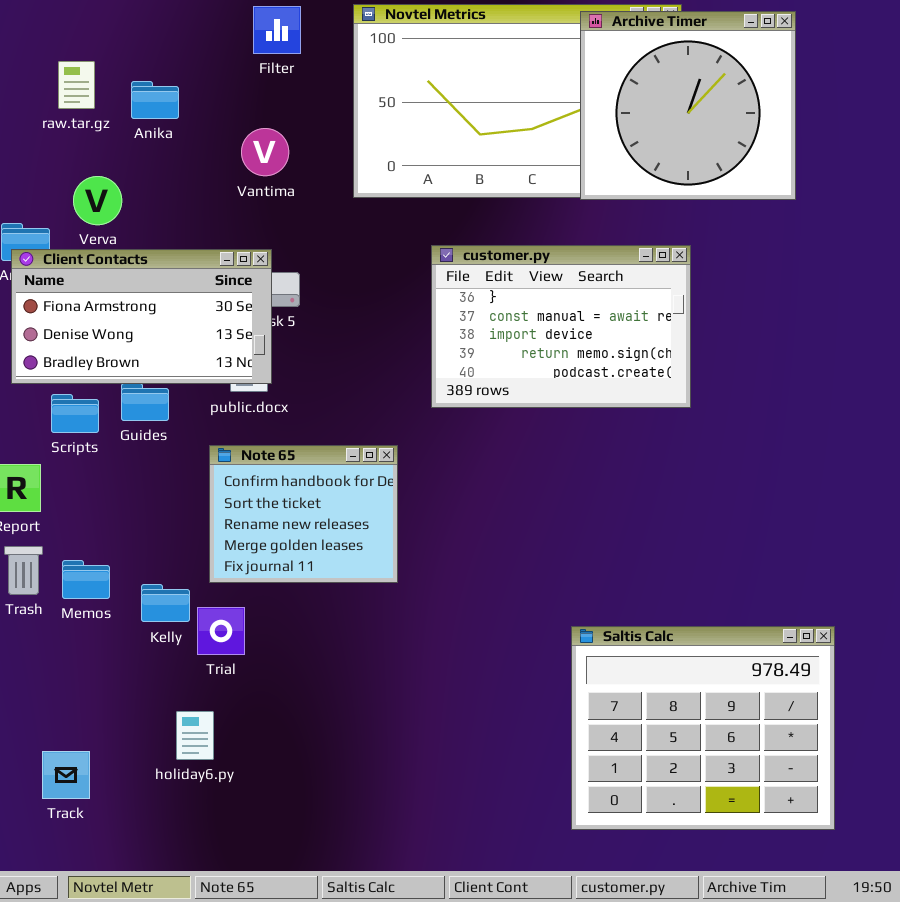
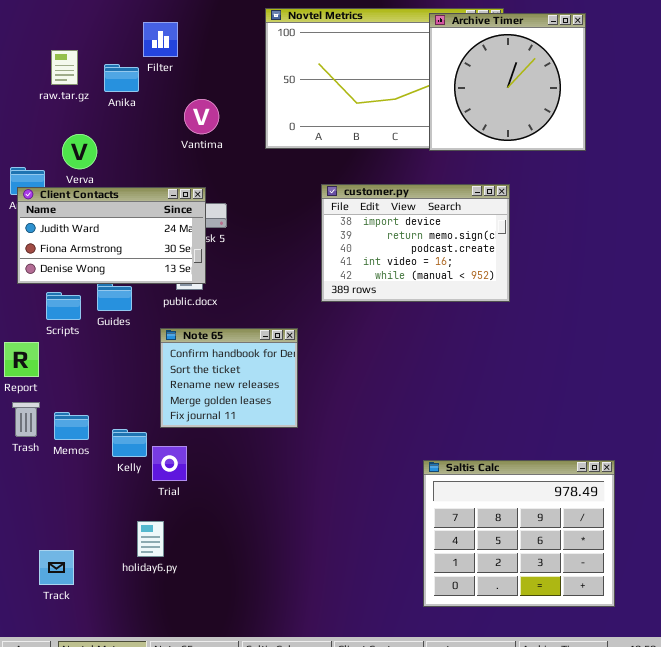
Filter: [253,6,301,54] -> [143,22,178,57], moved
customer.py: [431,245,691,408] -> [321,184,510,302], scrolled down 2 rows
Client Contacts: [11,249,272,384] -> [17,187,206,284], scrolled up 1 row

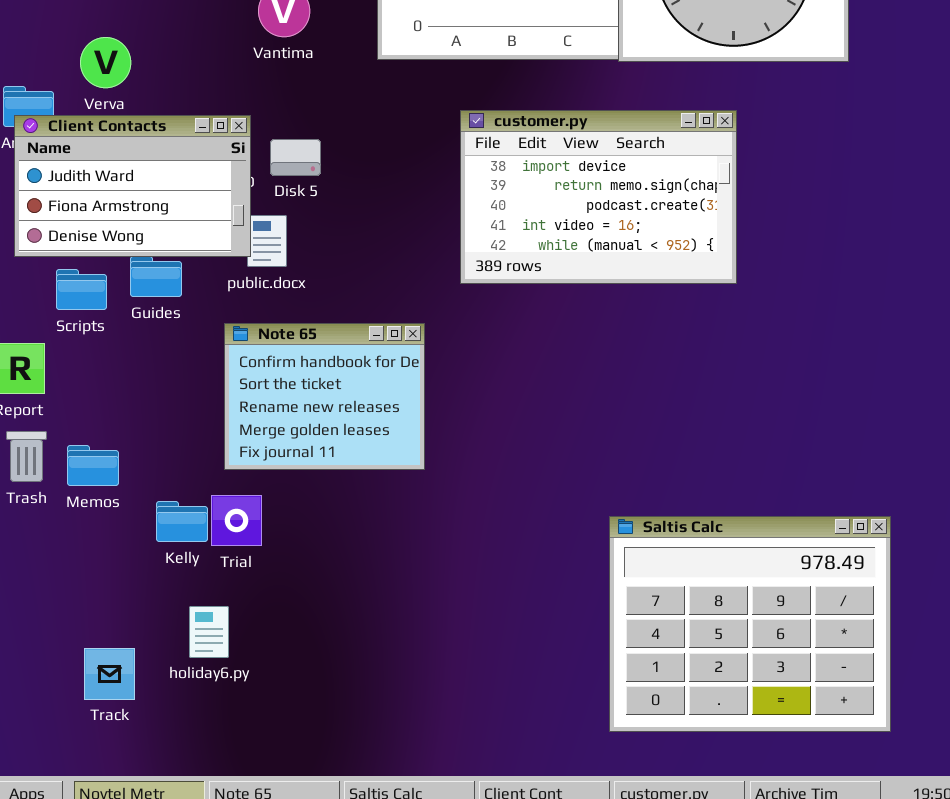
Client Contacts: [17,187,206,284] -> [14,115,251,257], resized
Kelly: [112,429,147,457] -> [156,501,208,542], moved
Track: [39,550,74,585] -> [84,648,135,700], moved

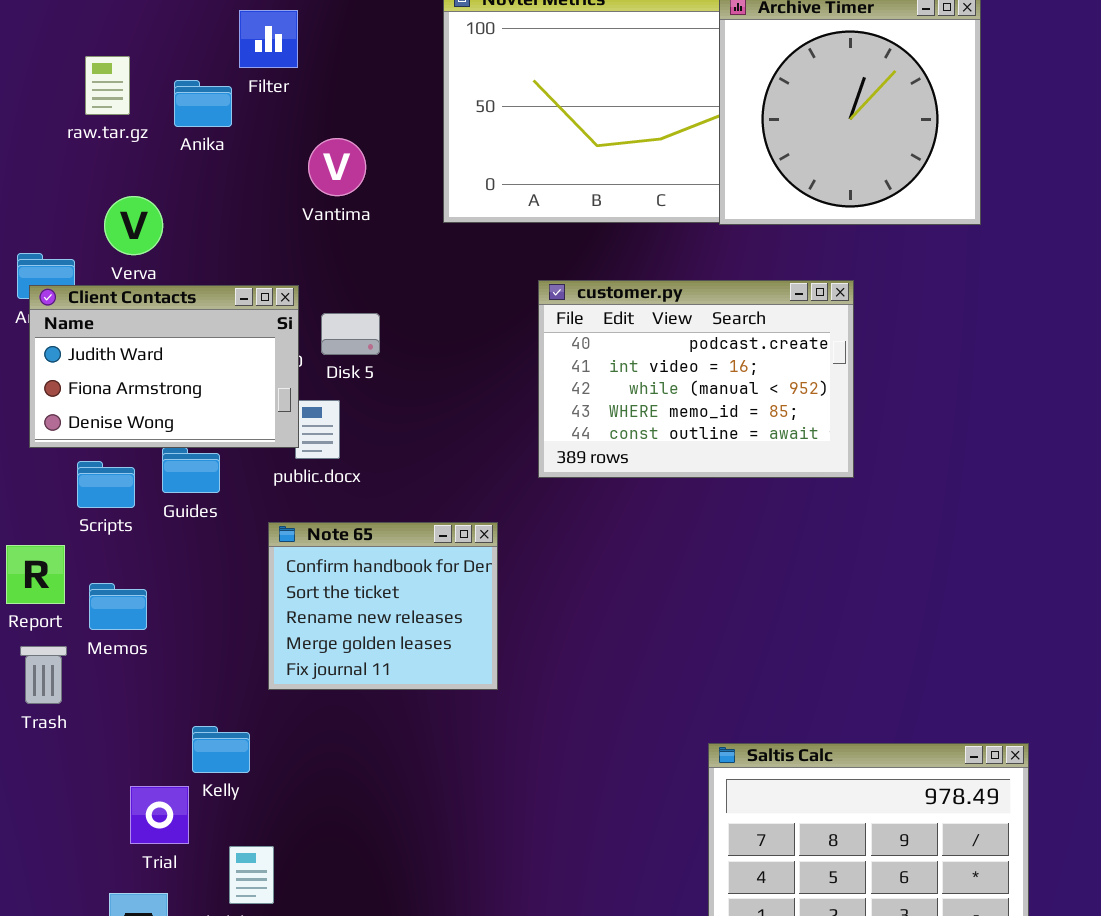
customer.py: [460,110,737,284] -> [538,280,854,478], scrolled down 2 rows
Memos: [67,445,119,486] -> [89,583,147,630], moved
Trial: [211,495,262,546] -> [130,786,189,844], moved

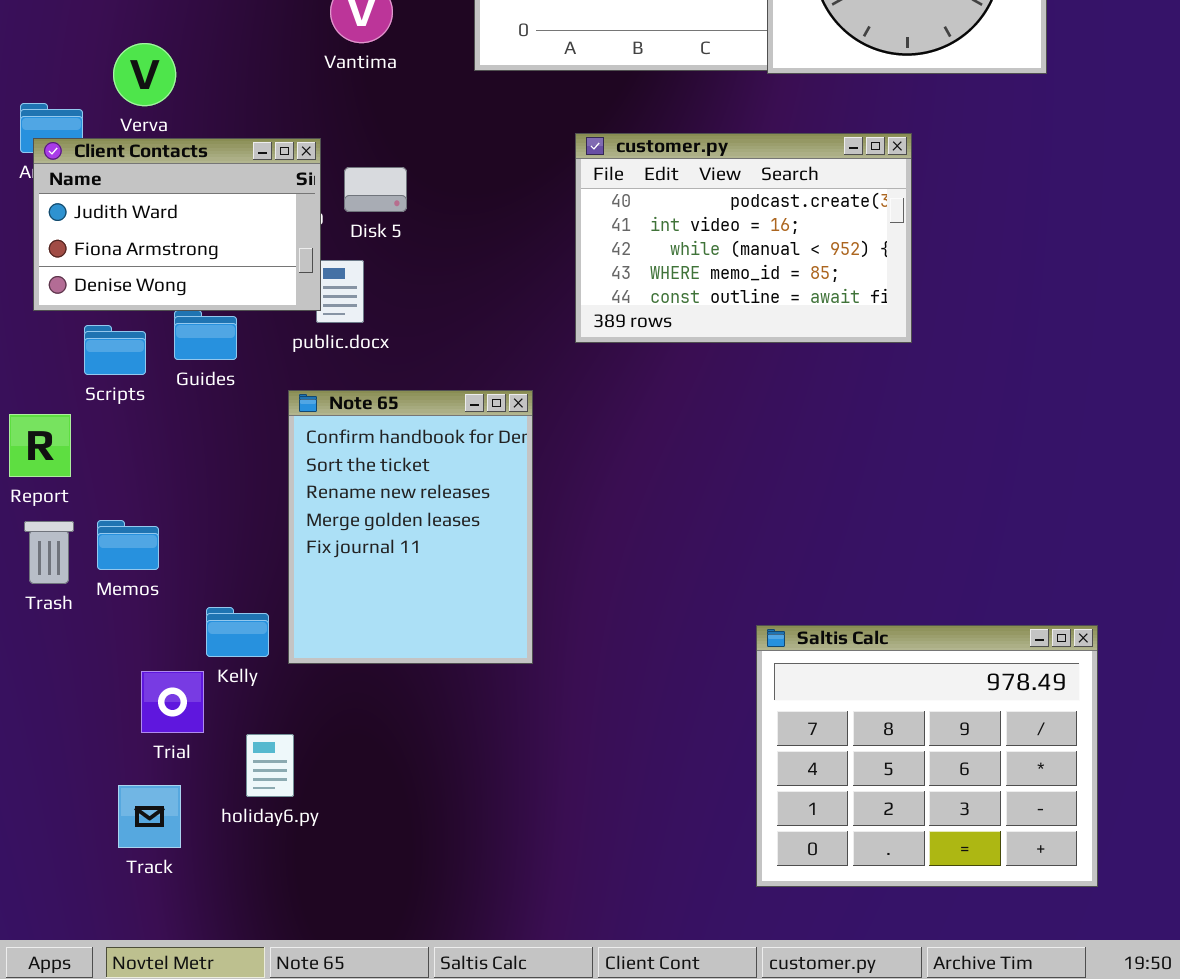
Note 65: [268,522,498,690] -> [288,390,533,664], resized
Memos: [89,583,147,630] -> [97,520,159,570], moved

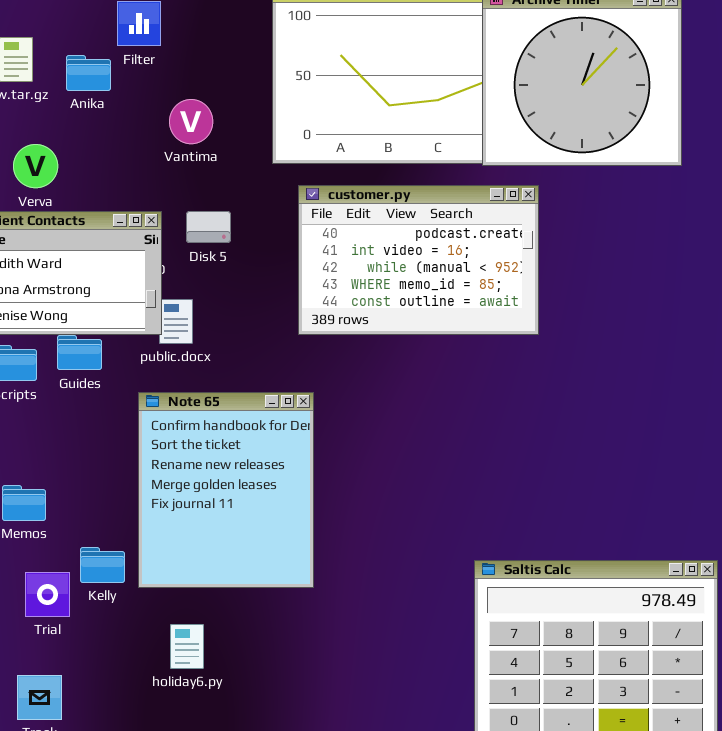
customer.py: [575,133,912,343] -> [298,185,539,335], moved
Disk 5: [344,167,407,212] -> [186,211,231,243], moved
Trial: [141,671,204,733] -> [25,572,70,617], moved
holiday6.py: [246,734,294,797] -> [170,624,204,669], moved

